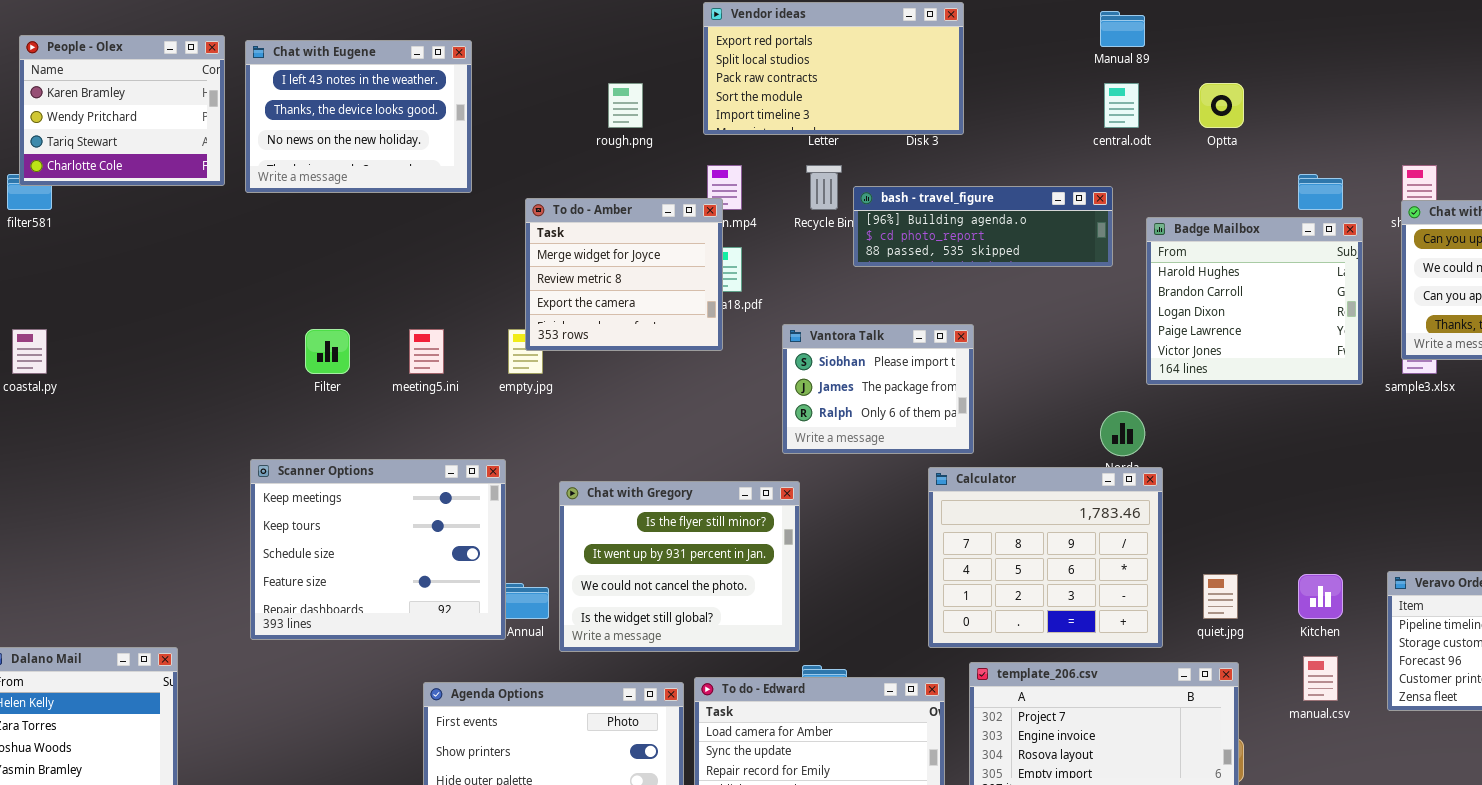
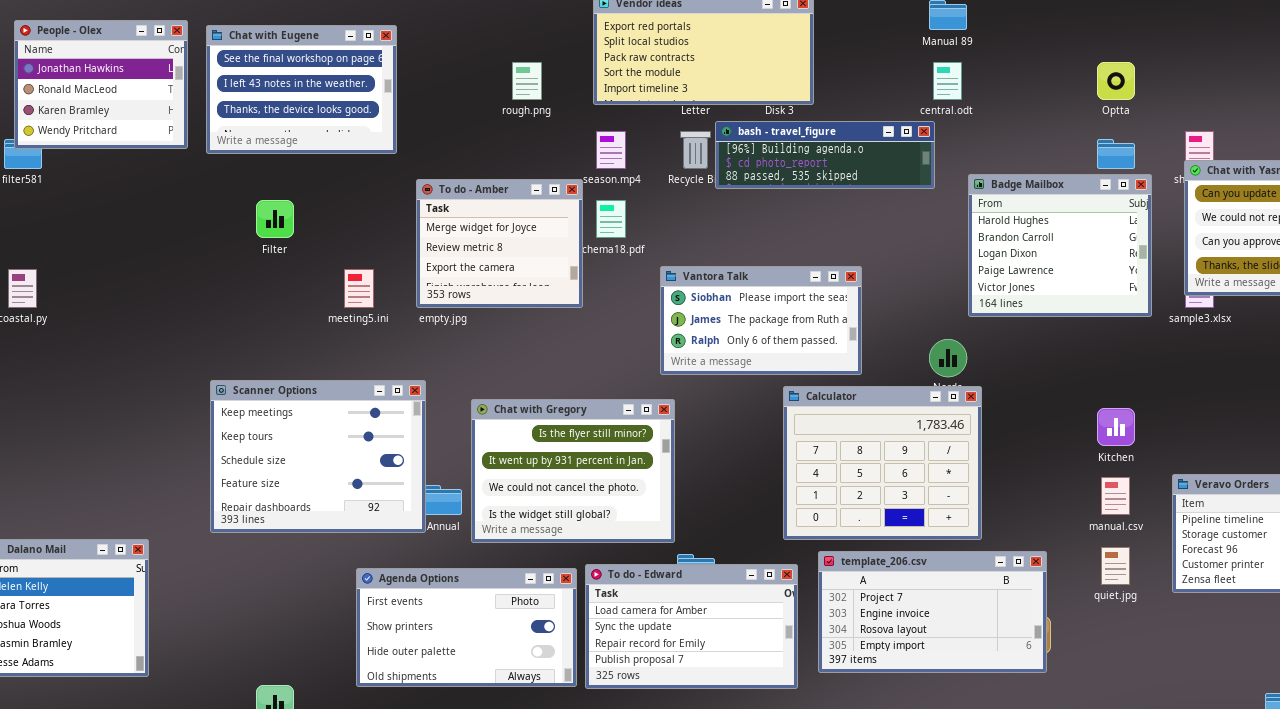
People - Olex: [19,35,225,186] -> [14,20,188,149], scrolled up 2 rows
Chat with Eugene: [245,40,472,193] -> [206,25,397,154], scrolled up 1 row
Optta: [1199,83,1244,128] -> [1097,62,1135,100], moved
bash - travel_figure: [853,186,1113,267] -> [715,121,935,189], moved
To do - Amber: [525,198,723,351] -> [416,179,583,308], moved
Vantora Talk: [782,324,974,454] -> [660,266,862,375], resized
Filter: [305,329,350,374] -> [256,200,294,238], moved
quiet.jpg: [1203,574,1238,619] -> [1101,547,1130,585], moved
Kitchen: [1298,574,1343,619] -> [1097,408,1135,446], moved
manual.csv: [1303,656,1338,701] -> [1101,477,1130,515], moved

